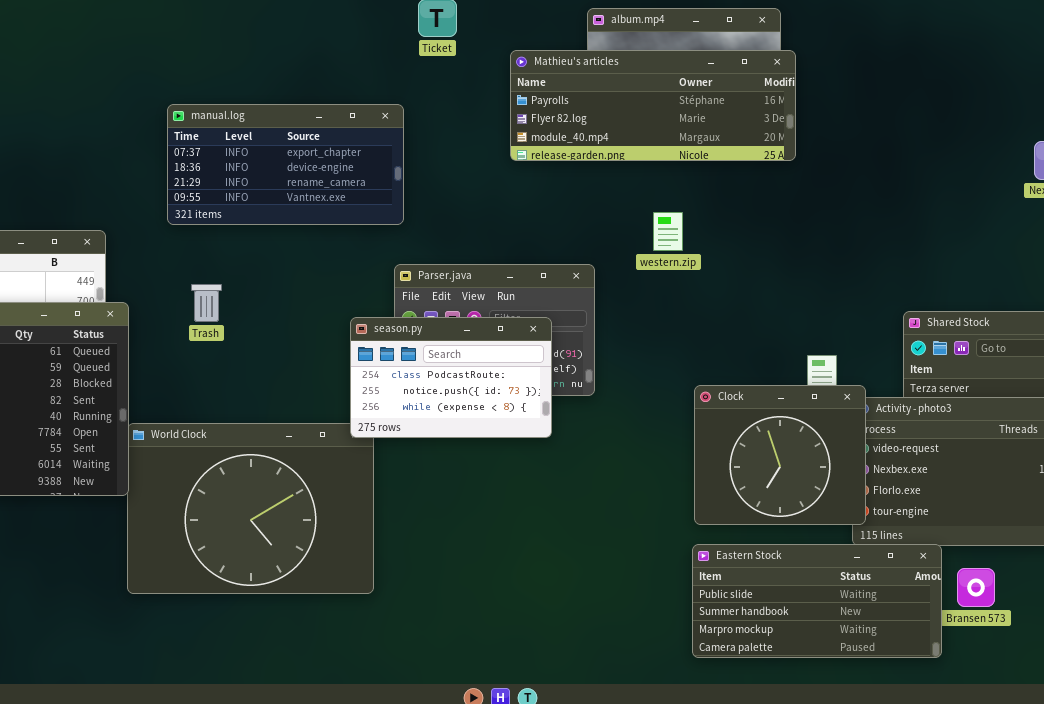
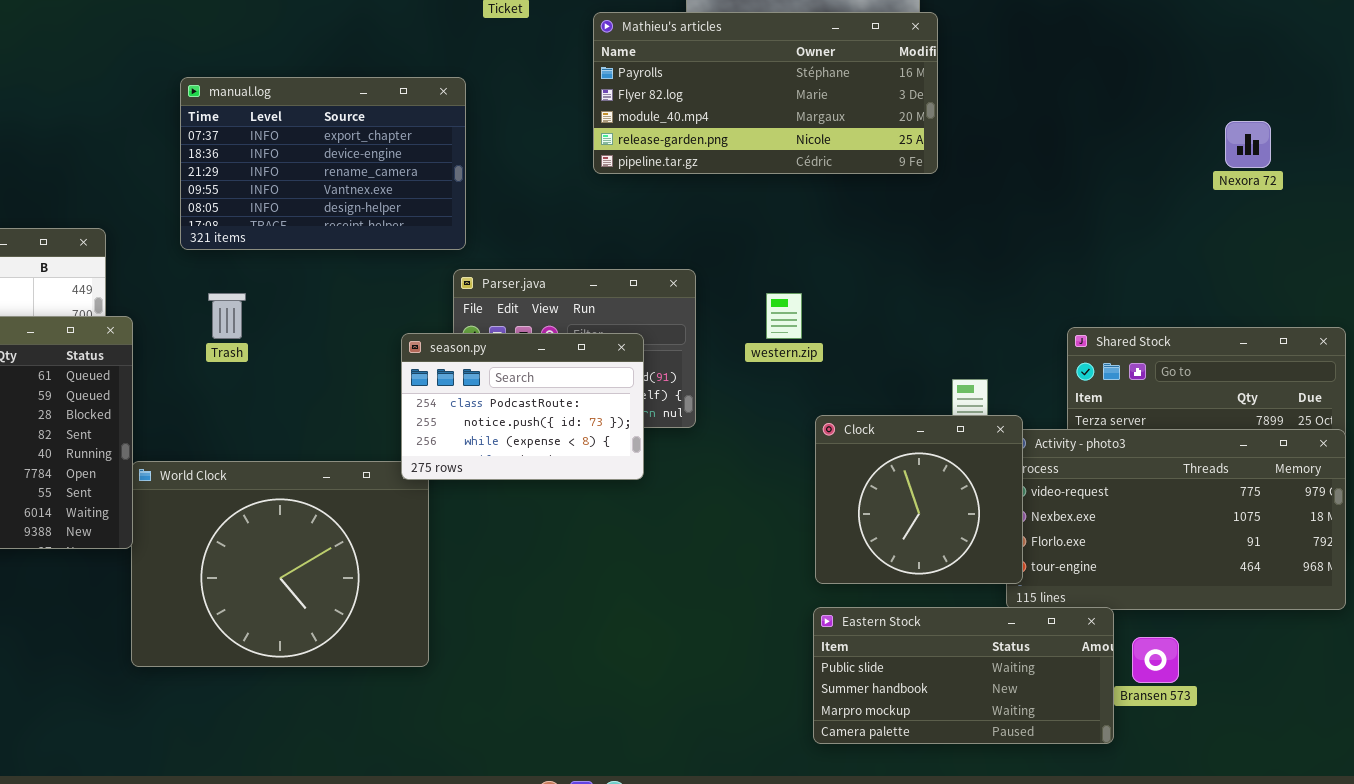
Mathieu's articles: [510,50,796,161] -> [593,12,938,174], resized
manual.log: [167,104,404,225] -> [180,77,466,250], resized
western.zip: [653,212,683,251] -> [766,293,802,339], moved

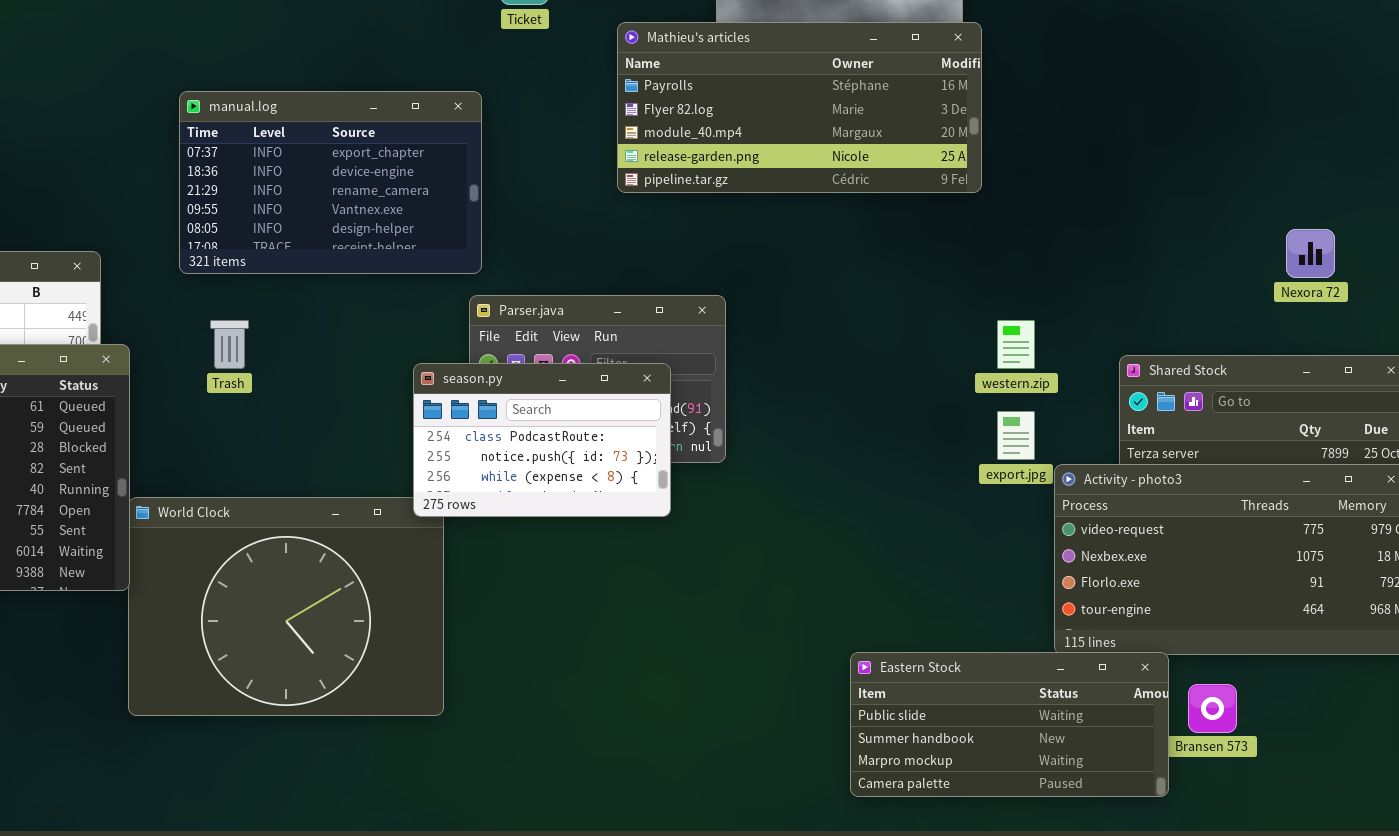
Nexora 72: [1225,121,1271,168] -> [1286,229,1335,278], moved
western.zip: [766,293,802,339] -> [997,320,1035,369], moved
Clock: [815,415,1023,584] -> none, closed

